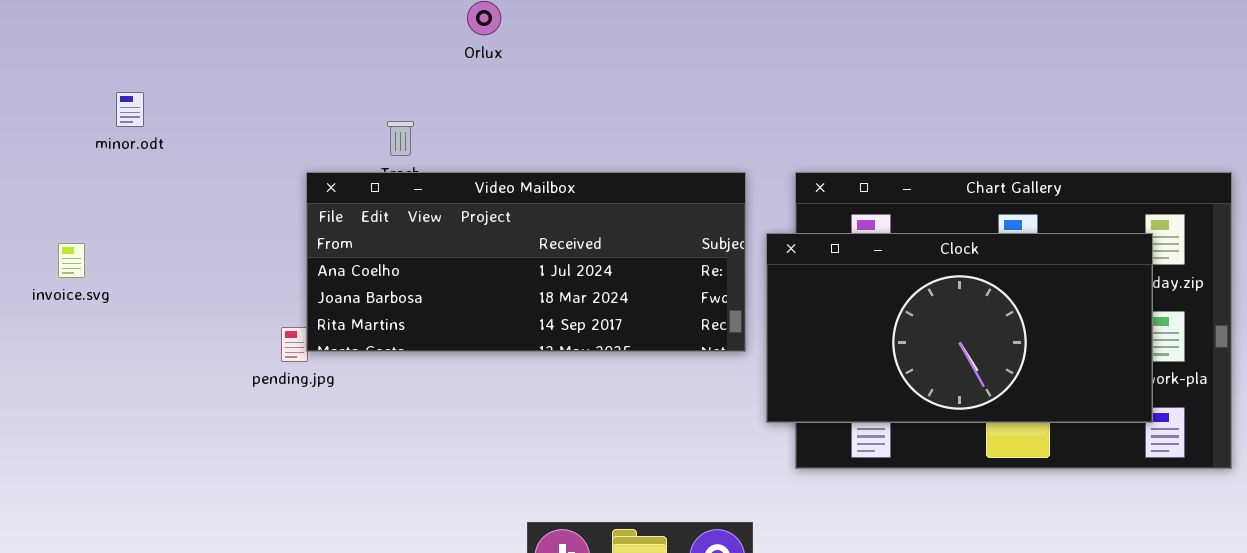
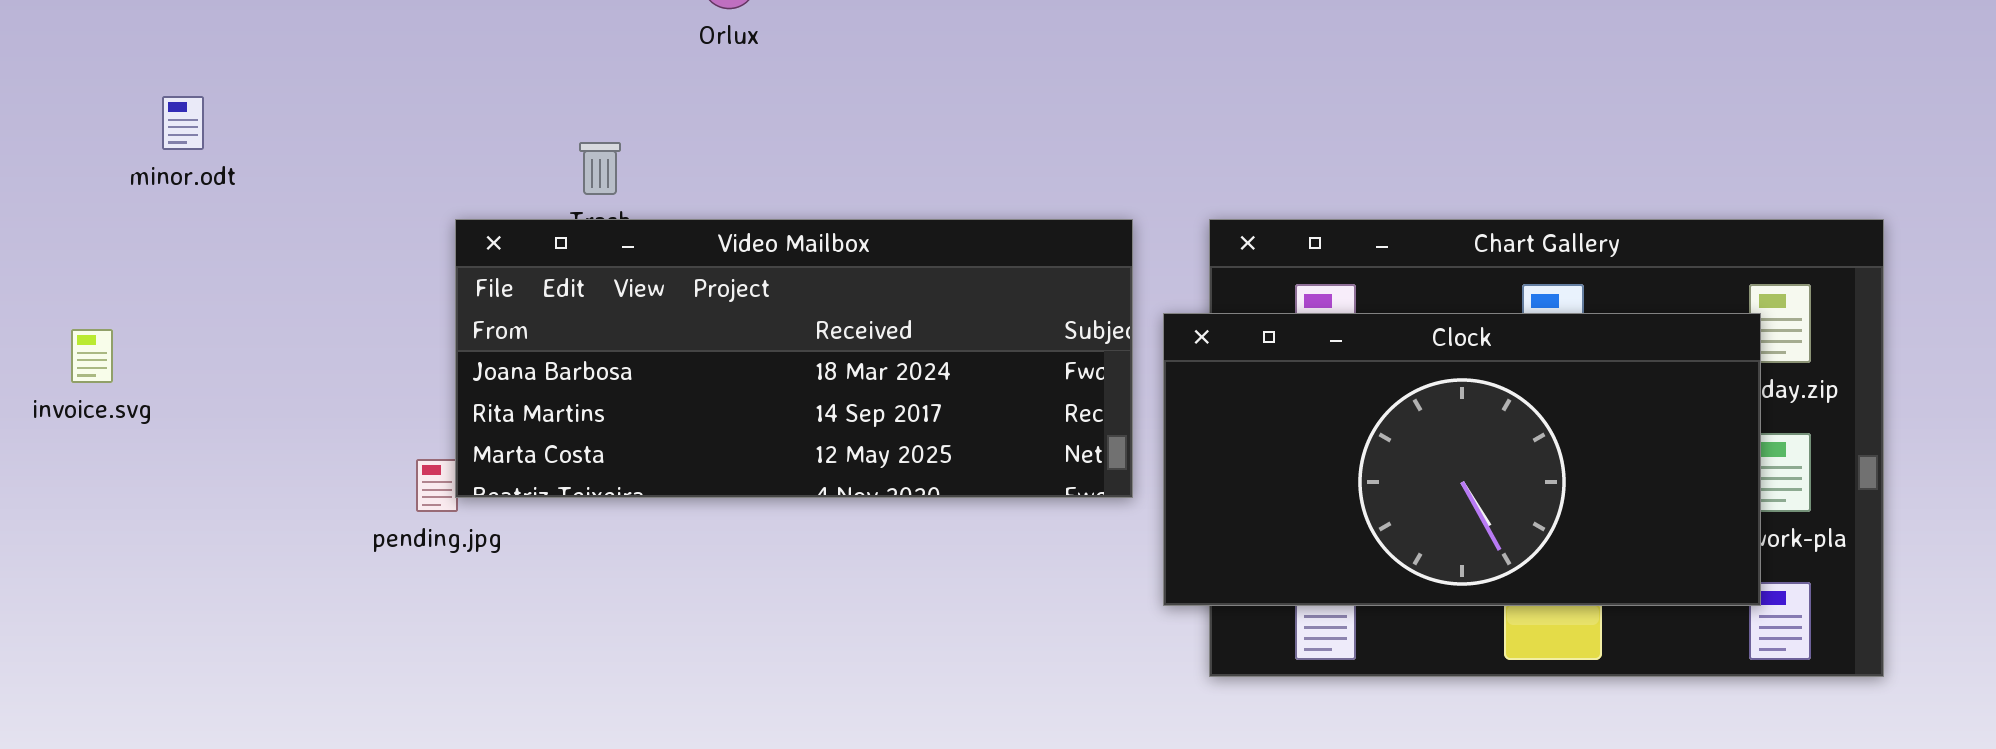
Video Mailbox: [306,172,746,352] -> [455,219,1133,498], scrolled down 1 row

